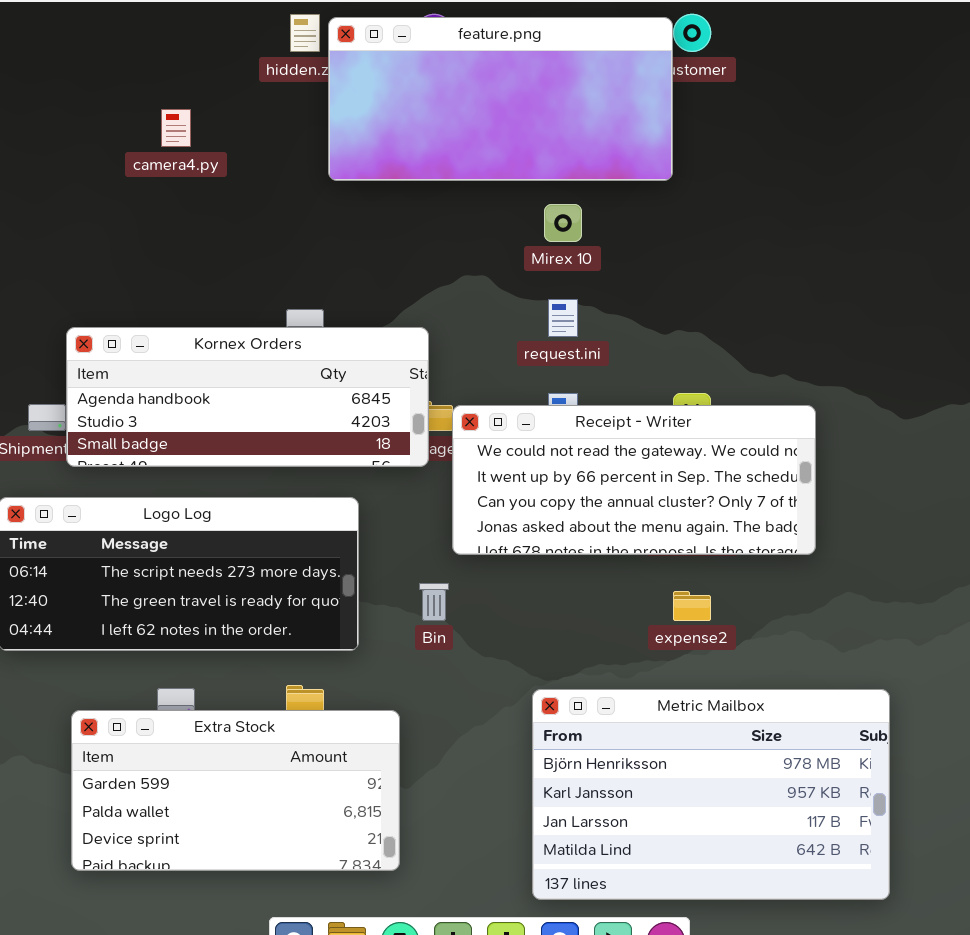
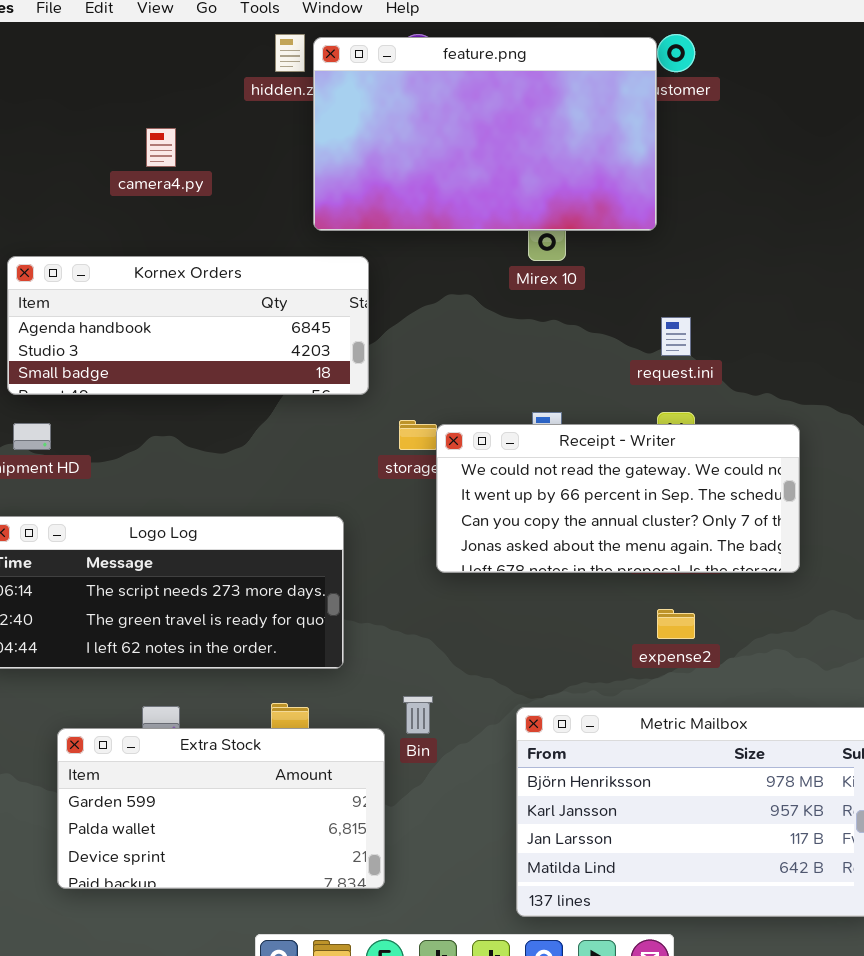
feature.png: [328,17,673,181] -> [313,37,657,231], resized
request.ini: [548,299,578,337] -> [661,317,691,356], moved
Kornex Orders: [66,327,429,467] -> [7,256,369,395], moved
Bin: [419,583,449,621] -> [403,696,433,734], moved

